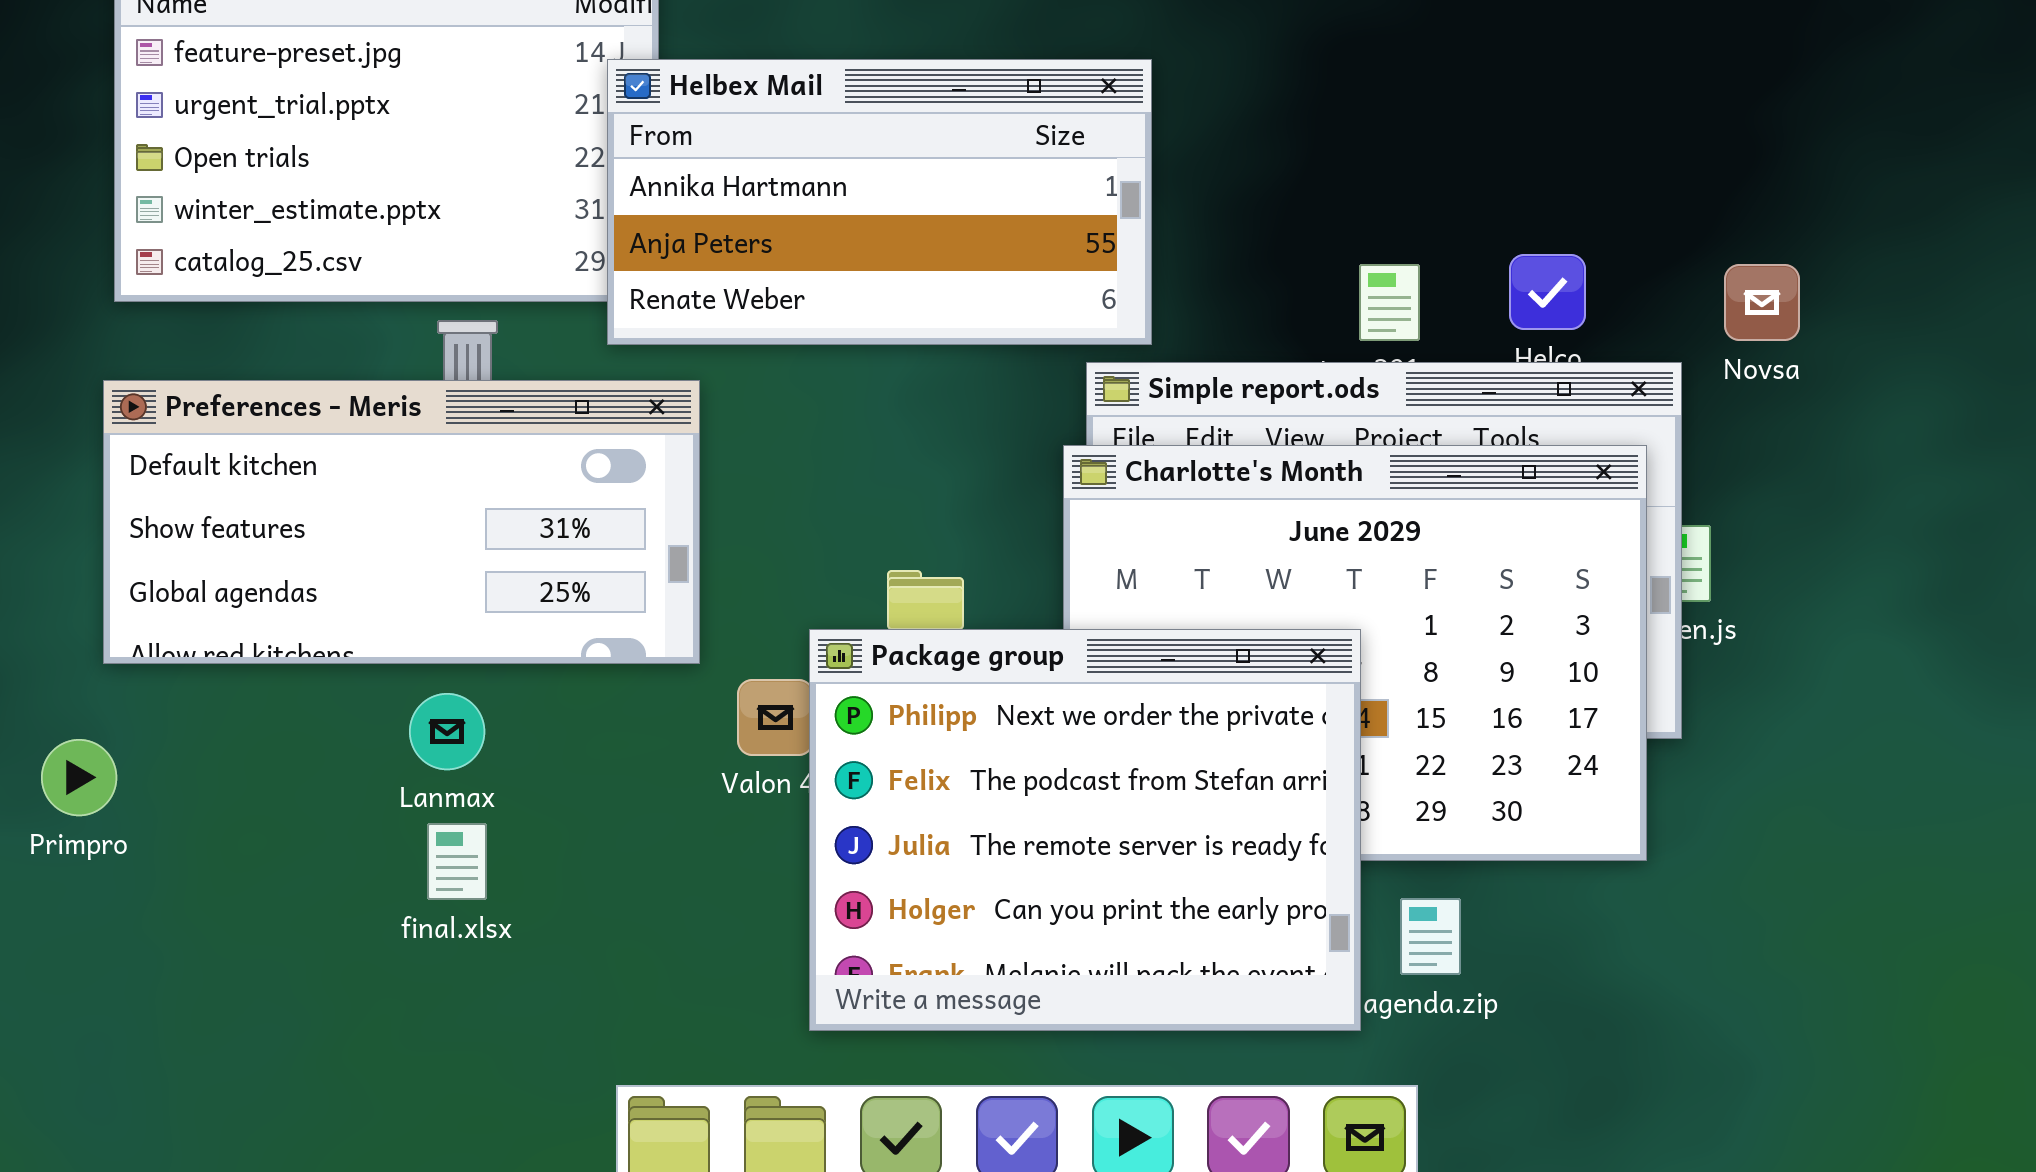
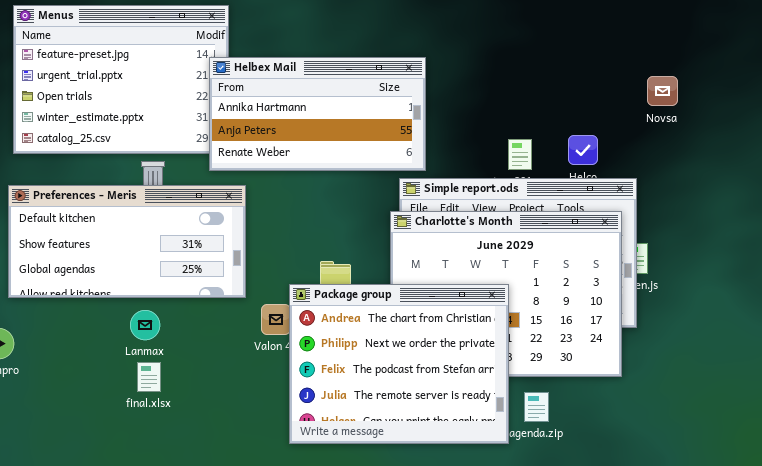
Novsa: [1724,264,1800,341] -> [647,76,678,106], moved
Package group: [809,629,1361,1031] -> [289,284,509,444], scrolled up 1 row

